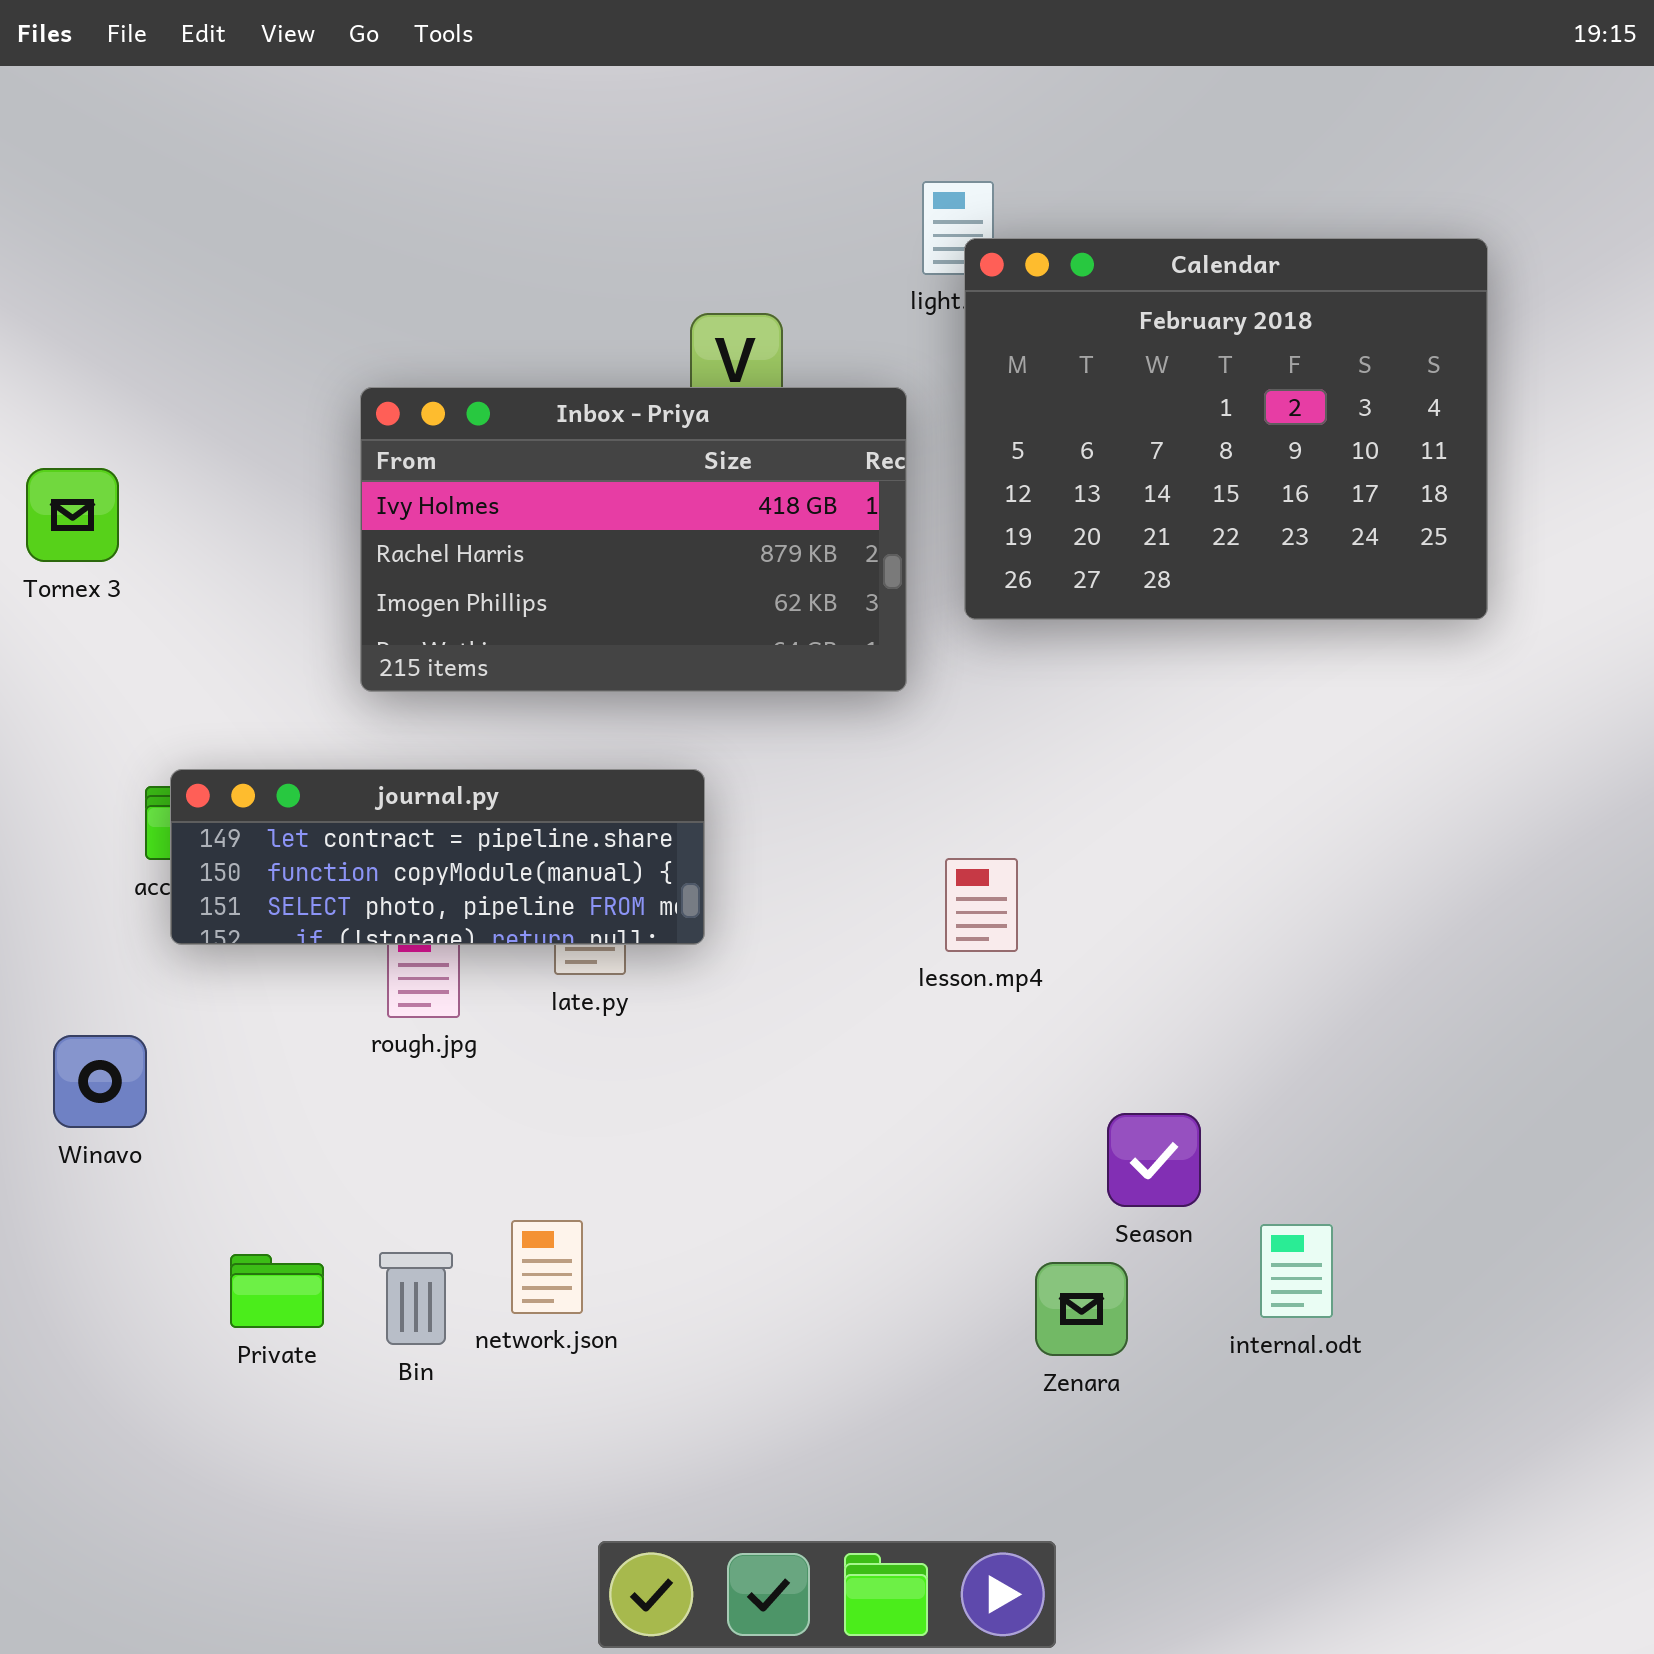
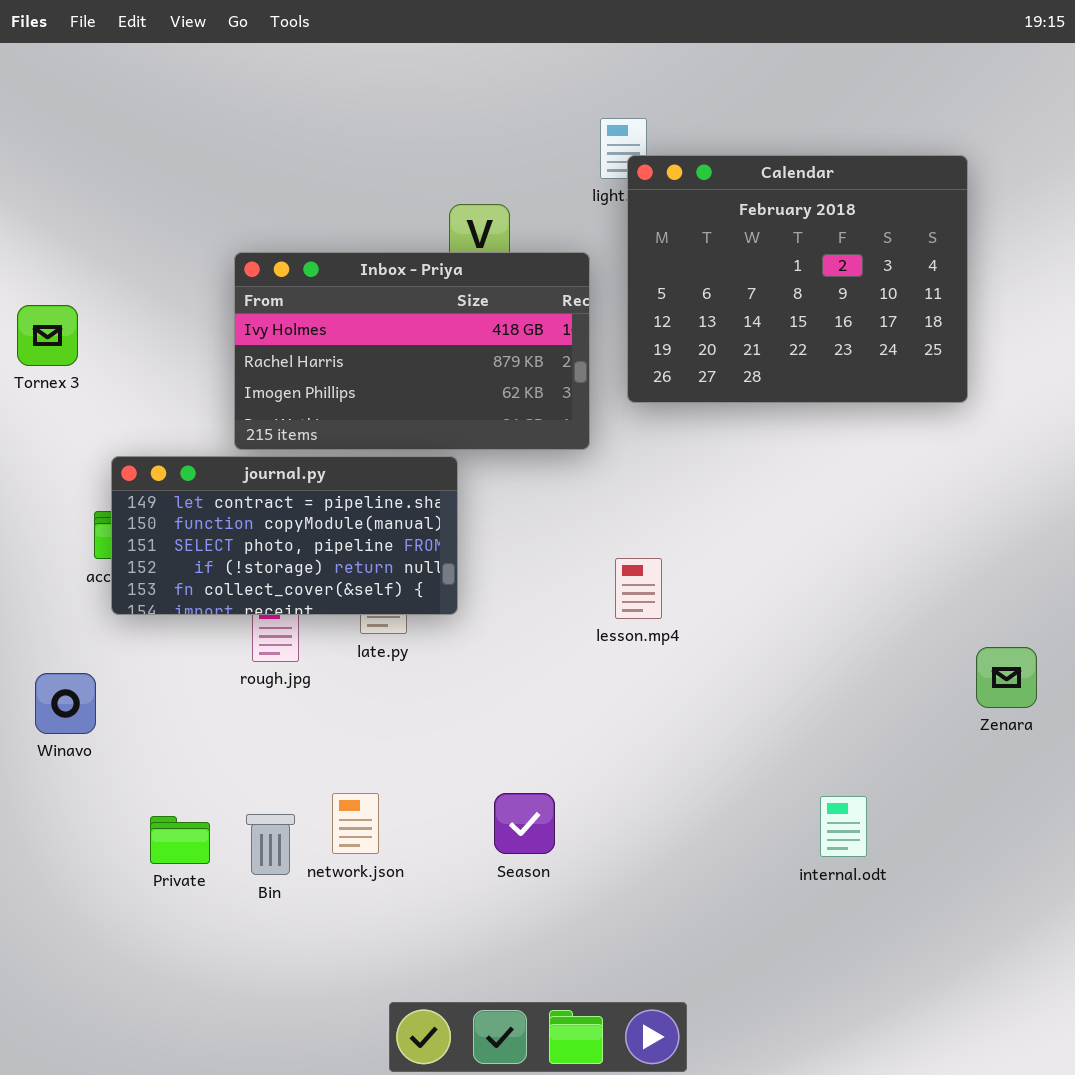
journal.py: [170,769,705,945] -> [111,456,458,615], resized
Season: [1107,1113,1201,1207] -> [494,793,555,854], moved
Zenara: [1035,1262,1128,1356] -> [976,647,1037,708], moved

